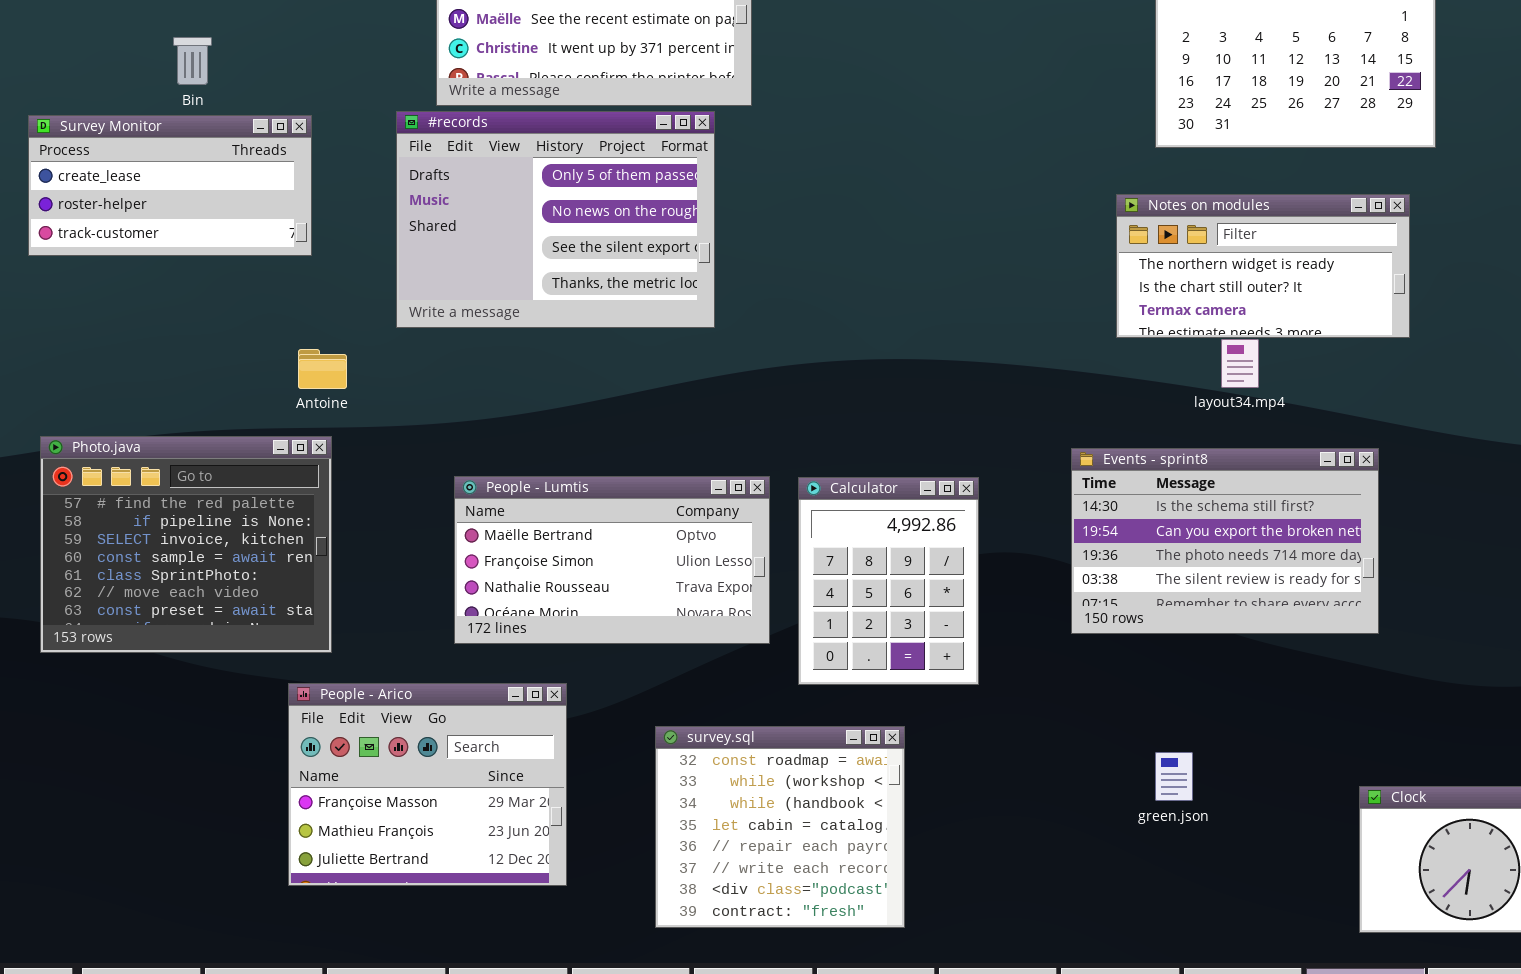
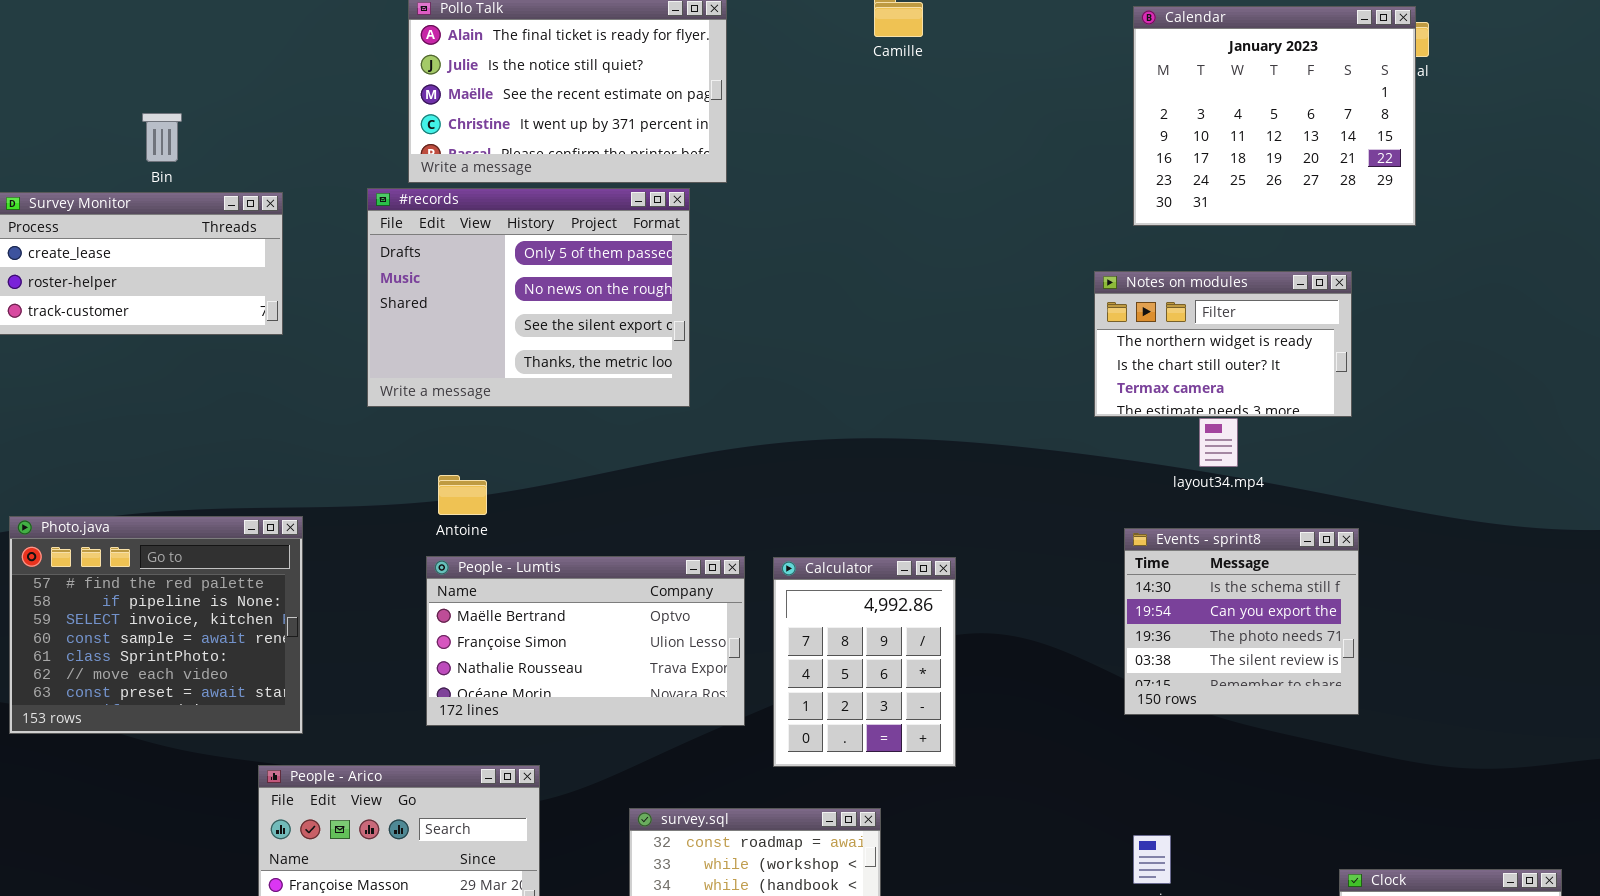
Notes on modules: [1116,194,1410,338] -> [1094,271,1352,417], resized
Antoine: [298,349,347,389] -> [438,475,487,515], moved
Events - sprint8: [1071,448,1379,634] -> [1124,528,1359,715], resized

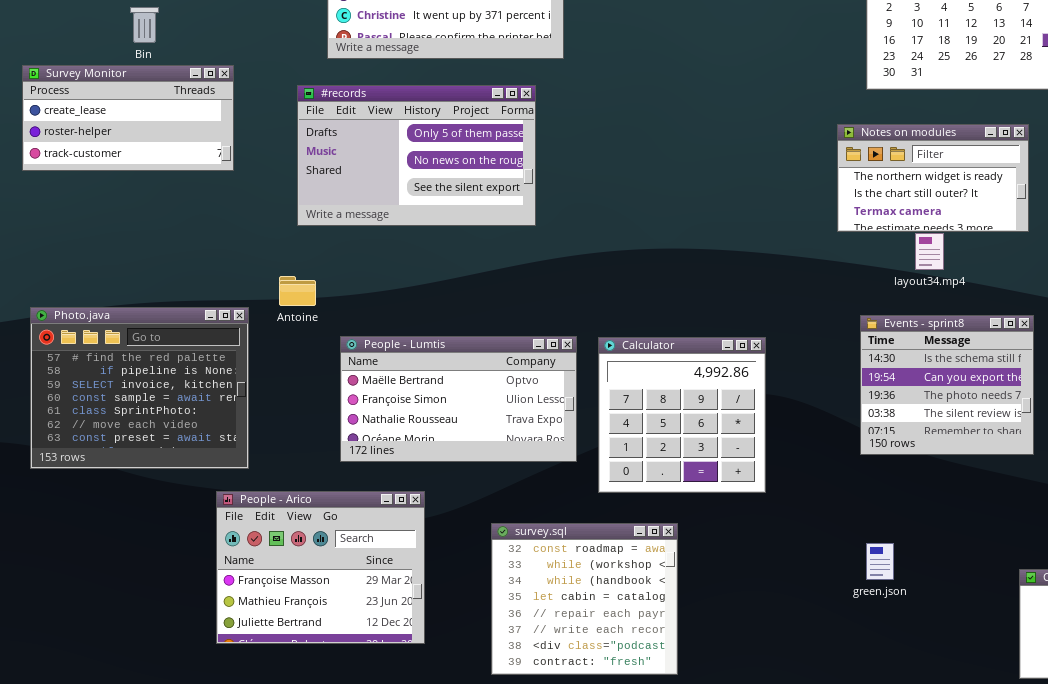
#records: [367,188,690,407] -> [297,85,536,226], resized
Antoine: [438,475,487,515] -> [279,276,316,306], moved
Calculator: [773,557,956,767] -> [598,337,766,493], resized

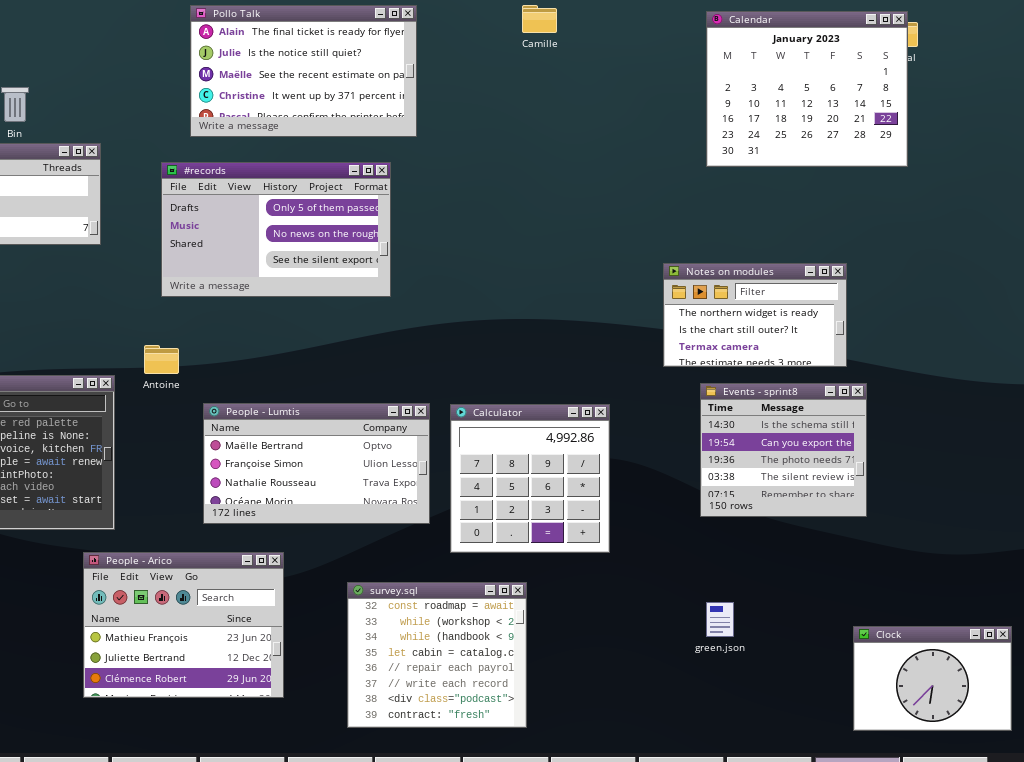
Notes on modules: [837,124,1029,232] -> [663,263,847,367], moved
People - Arico: [216,491,425,644] -> [83,552,284,698], scrolled down 1 row

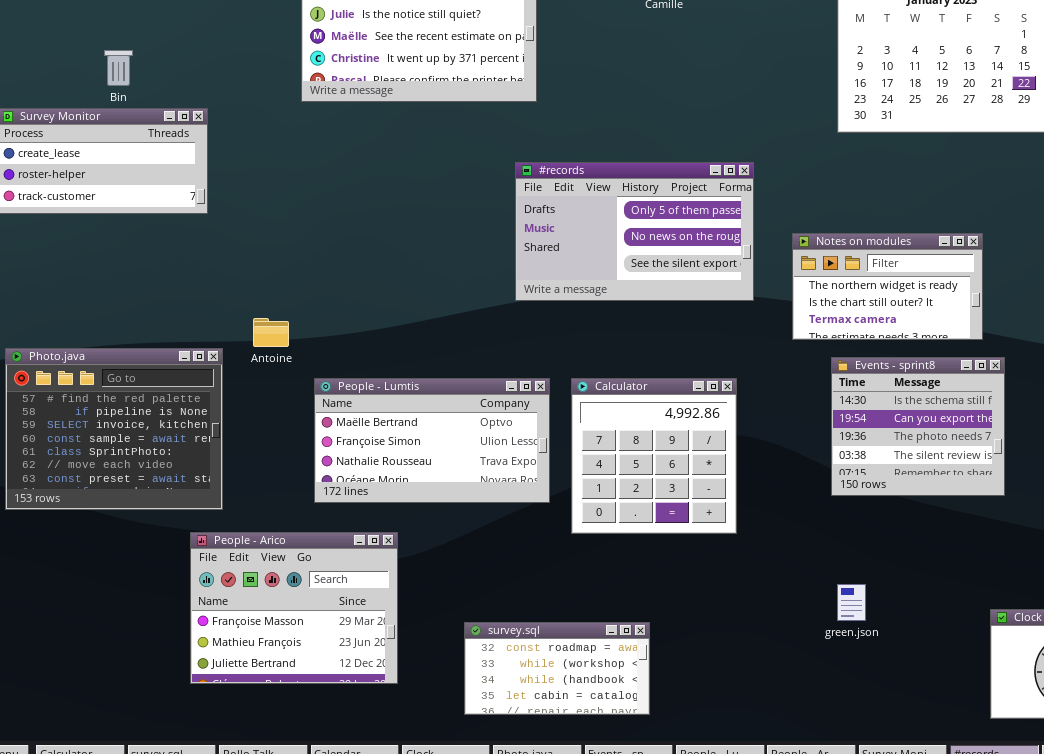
#records: [161,162,391,297] -> [515,162,754,301], moved
People - Arico: [83,552,284,698] -> [190,532,398,684], scrolled up 1 row
survey.sql: [347,582,527,728] -> [464,622,650,715], resized

